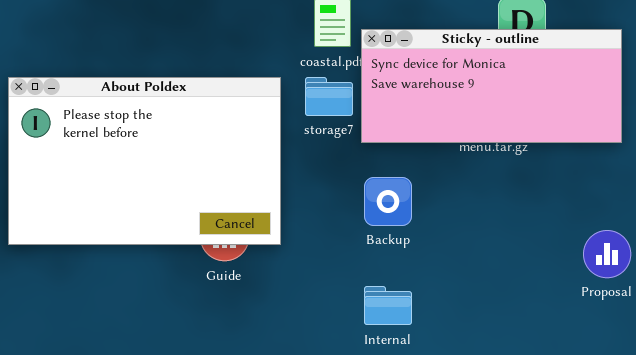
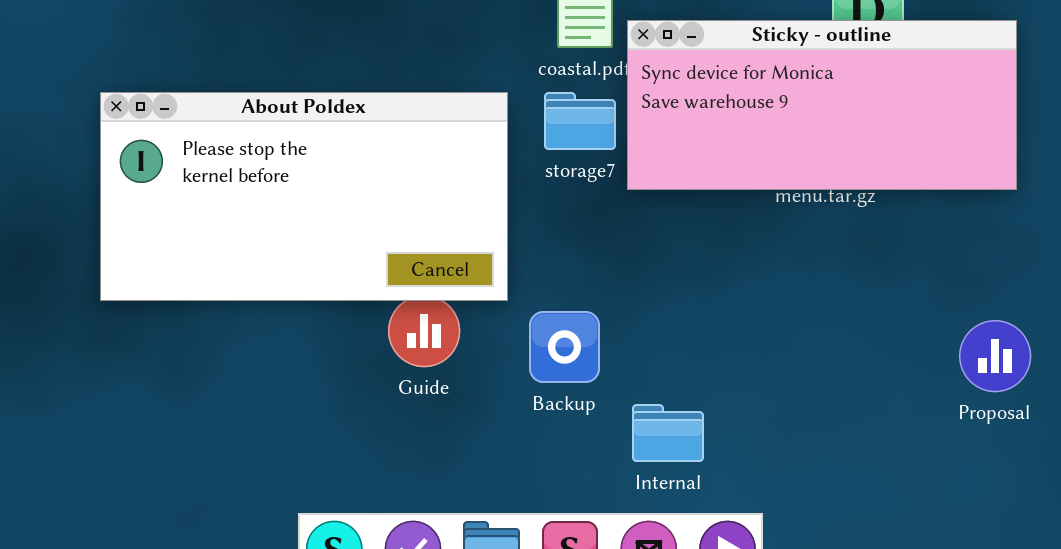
About Poldex: [8,77,281,245] -> [100,92,508,301], resized
Backup: [364,177,412,226] -> [529,311,600,383], moved

